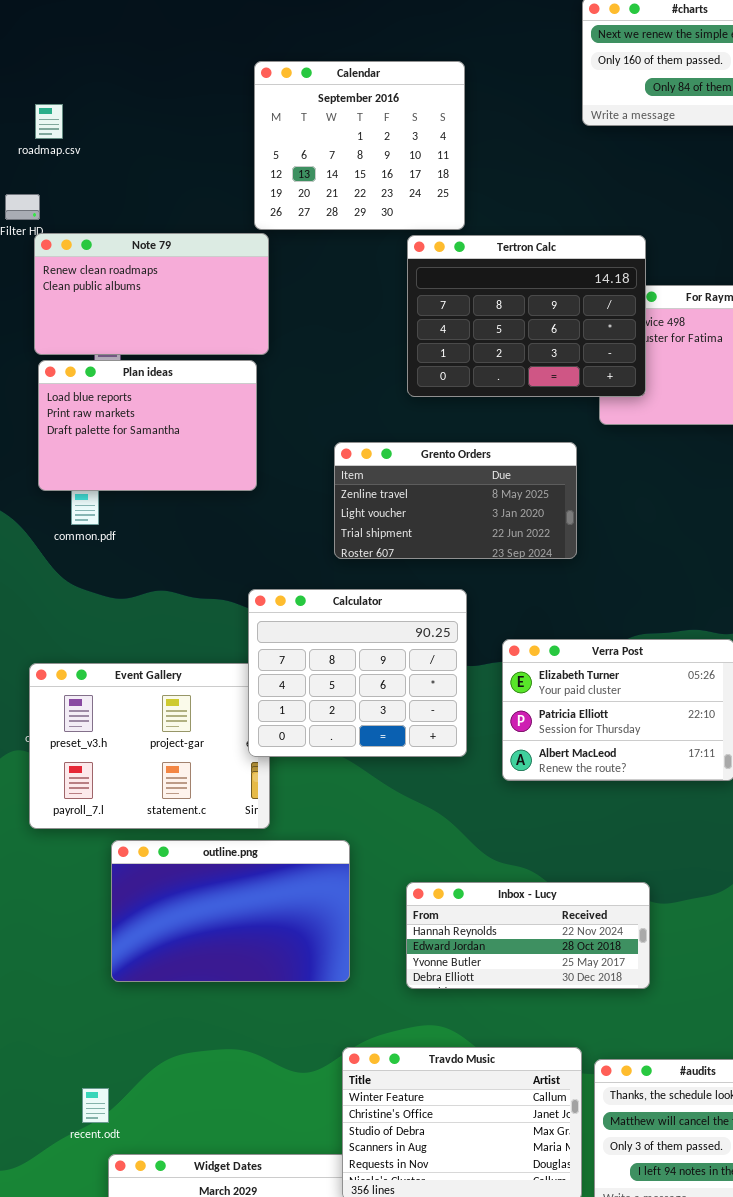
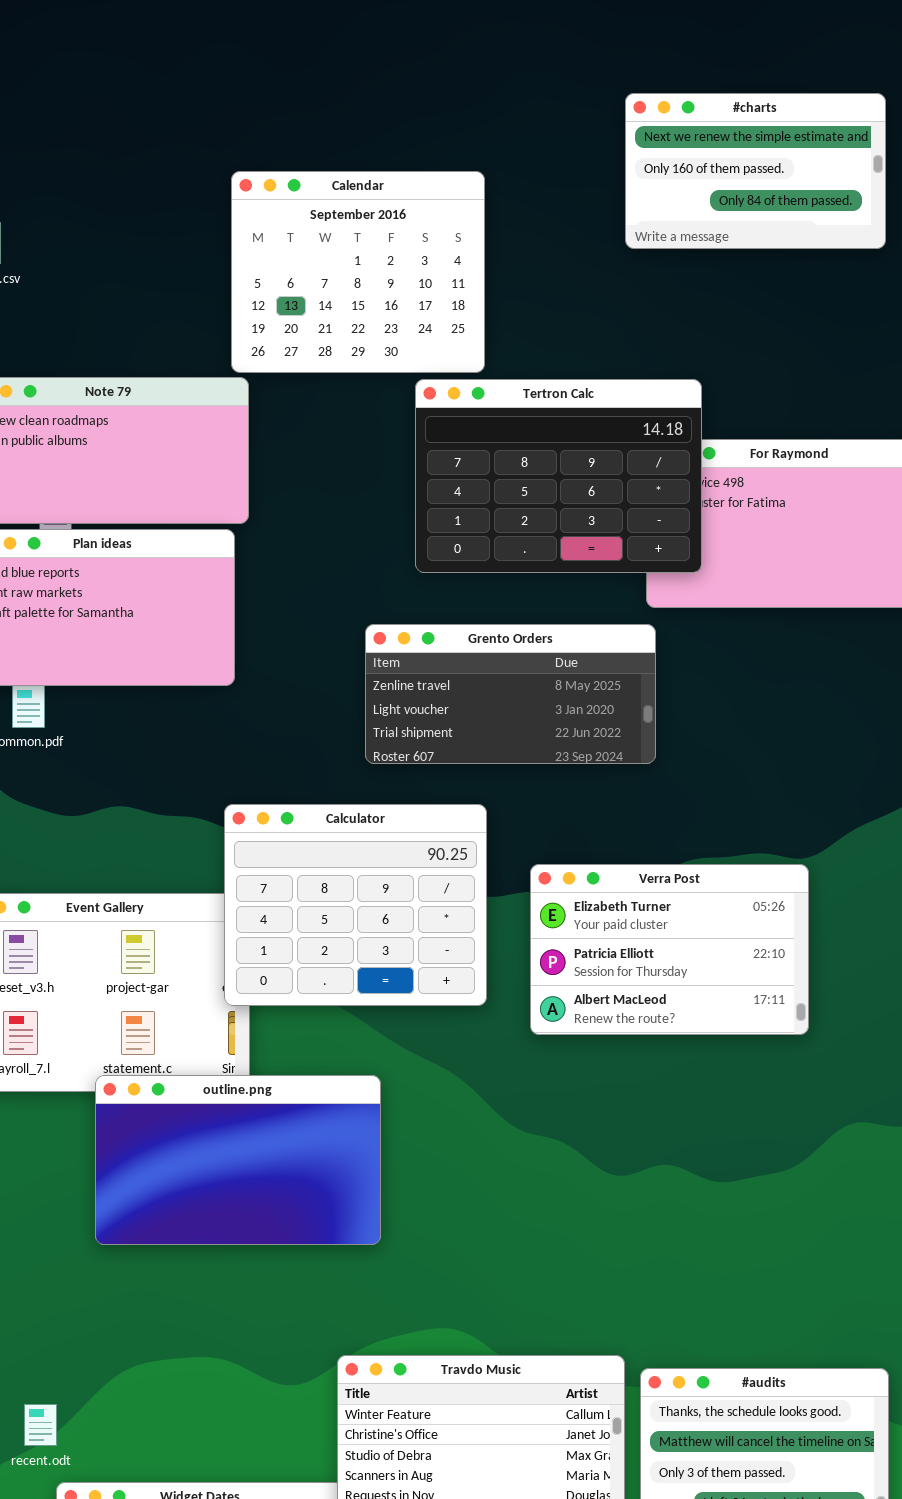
Grento Orders: [334,442,577,559] -> [365,624,656,764], moved
outline.png: [111,840,350,982] -> [95,1075,381,1245], moved
Inbox - Lucy: [406,882,650,989] -> none, closed

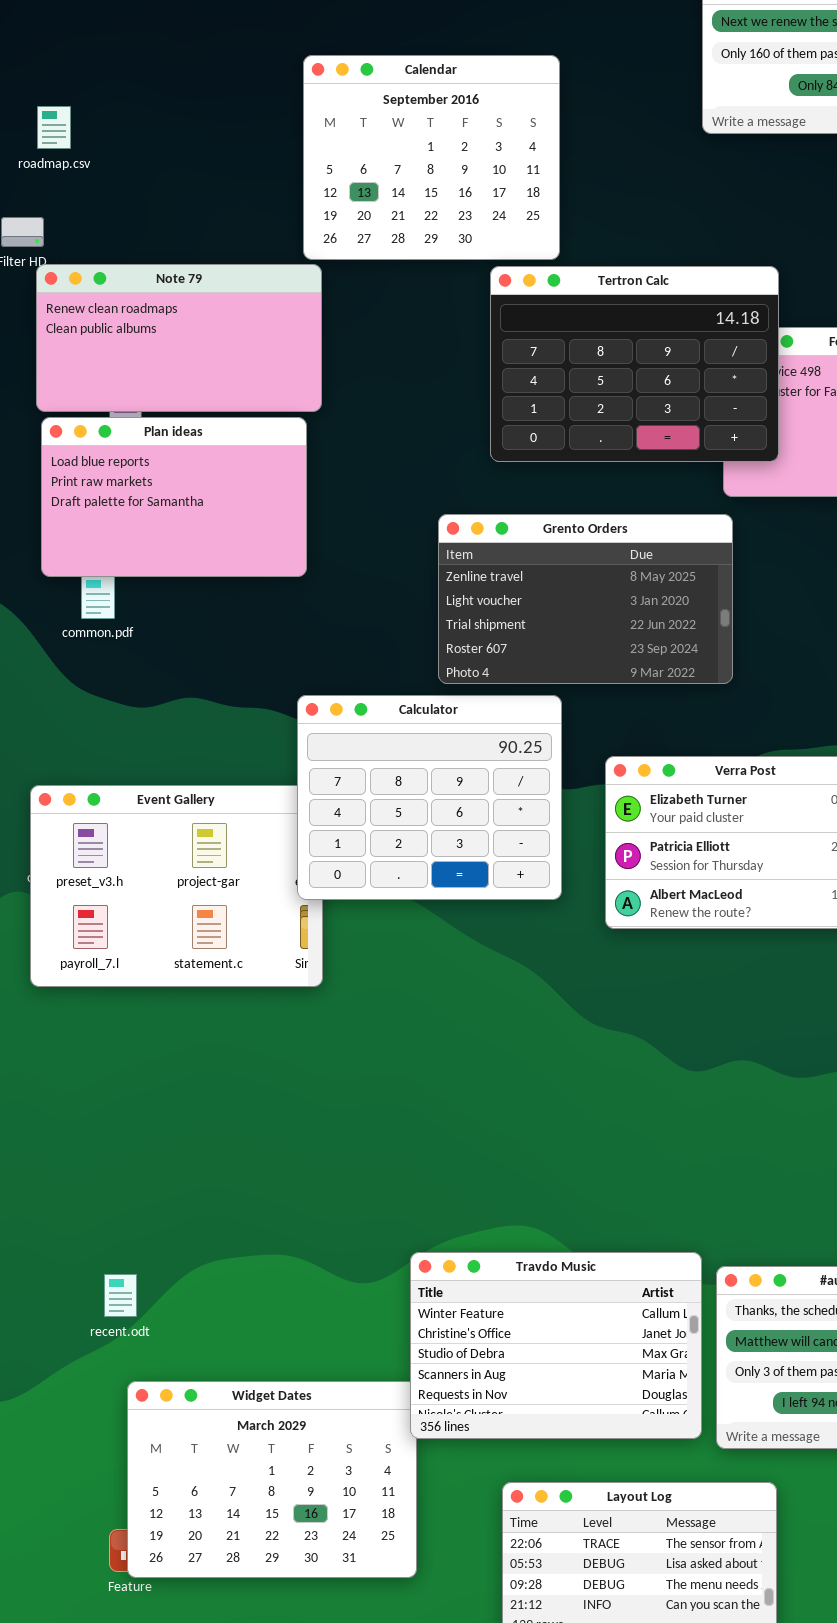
Grento Orders: [365,624,656,764] -> [438,514,733,684], resized
outline.png: [95,1075,381,1245] -> none, closed
recent.odt: [24,1404,57,1446] -> [104,1274,137,1317], moved

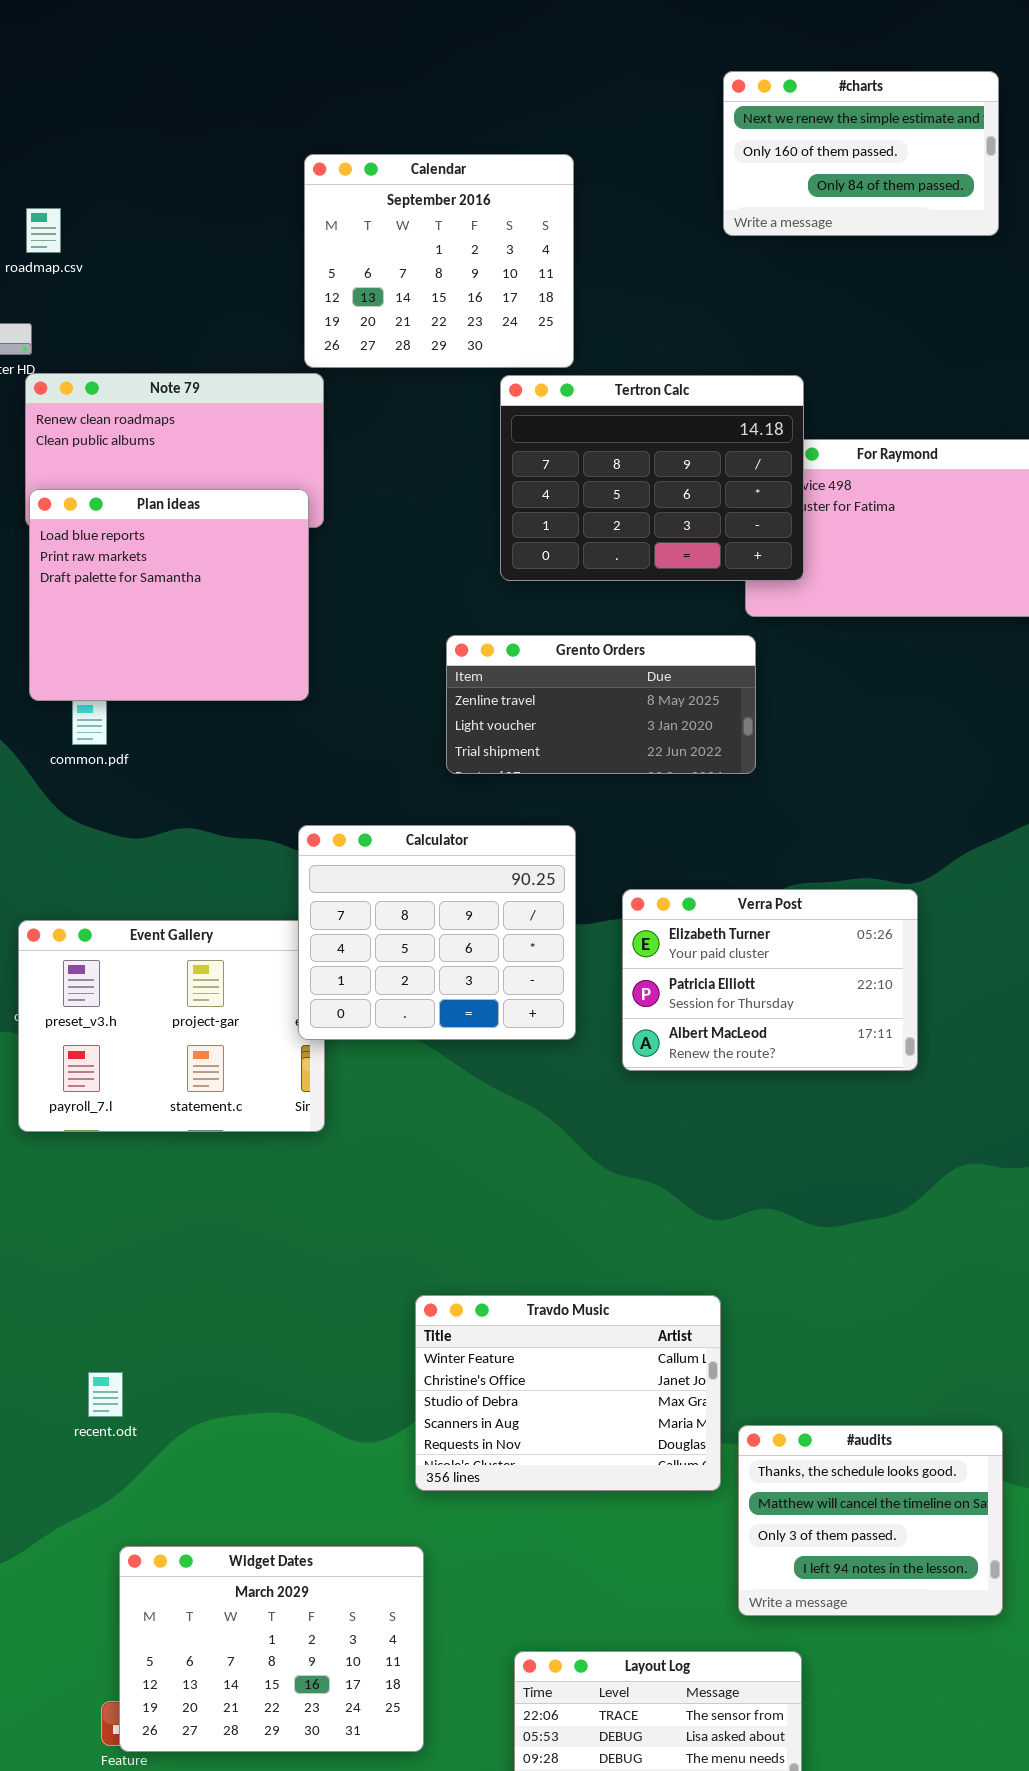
Plan ideas: [41,417,307,577] -> [29,489,309,701], resized
Grento Orders: [438,514,733,684] -> [446,635,756,774], resized
Travdo Music: [410,1252,702,1439] -> [415,1295,721,1491], moved
recent.odt: [104,1274,137,1317] -> [88,1372,123,1417], moved

